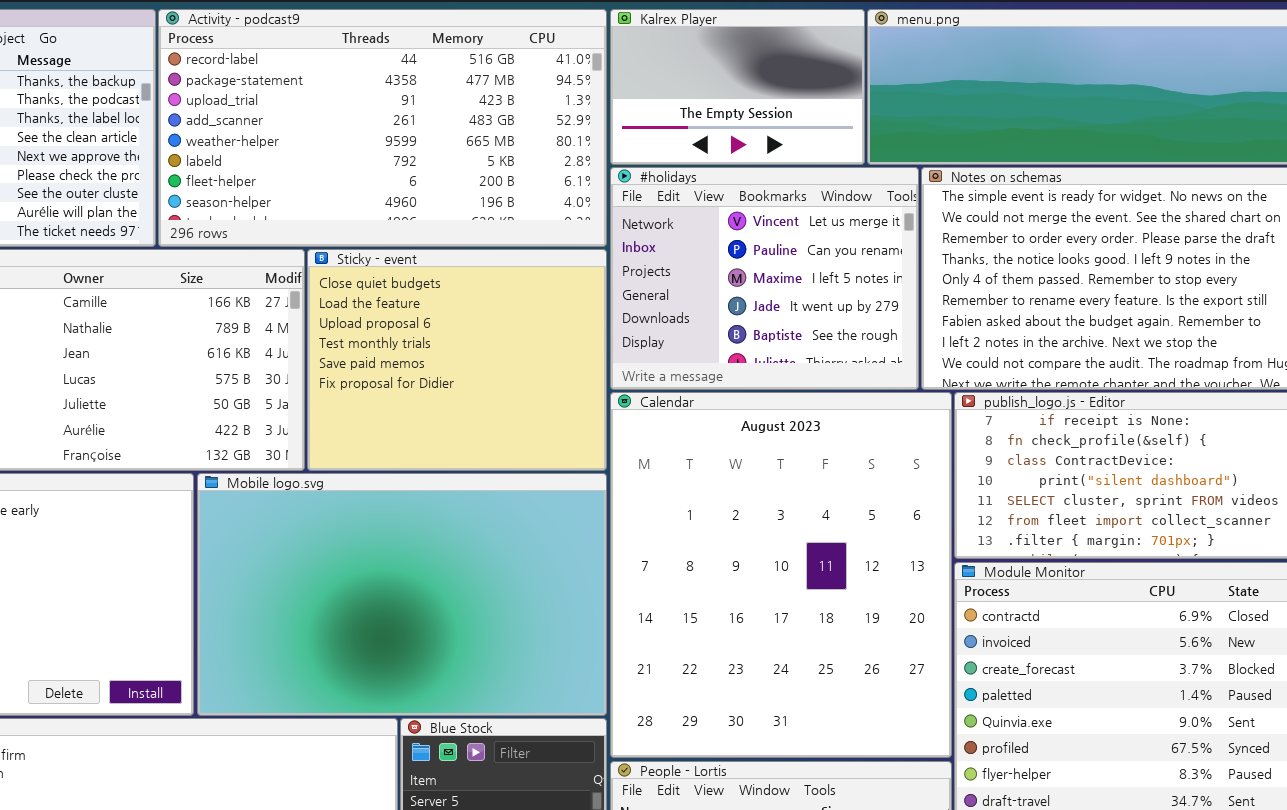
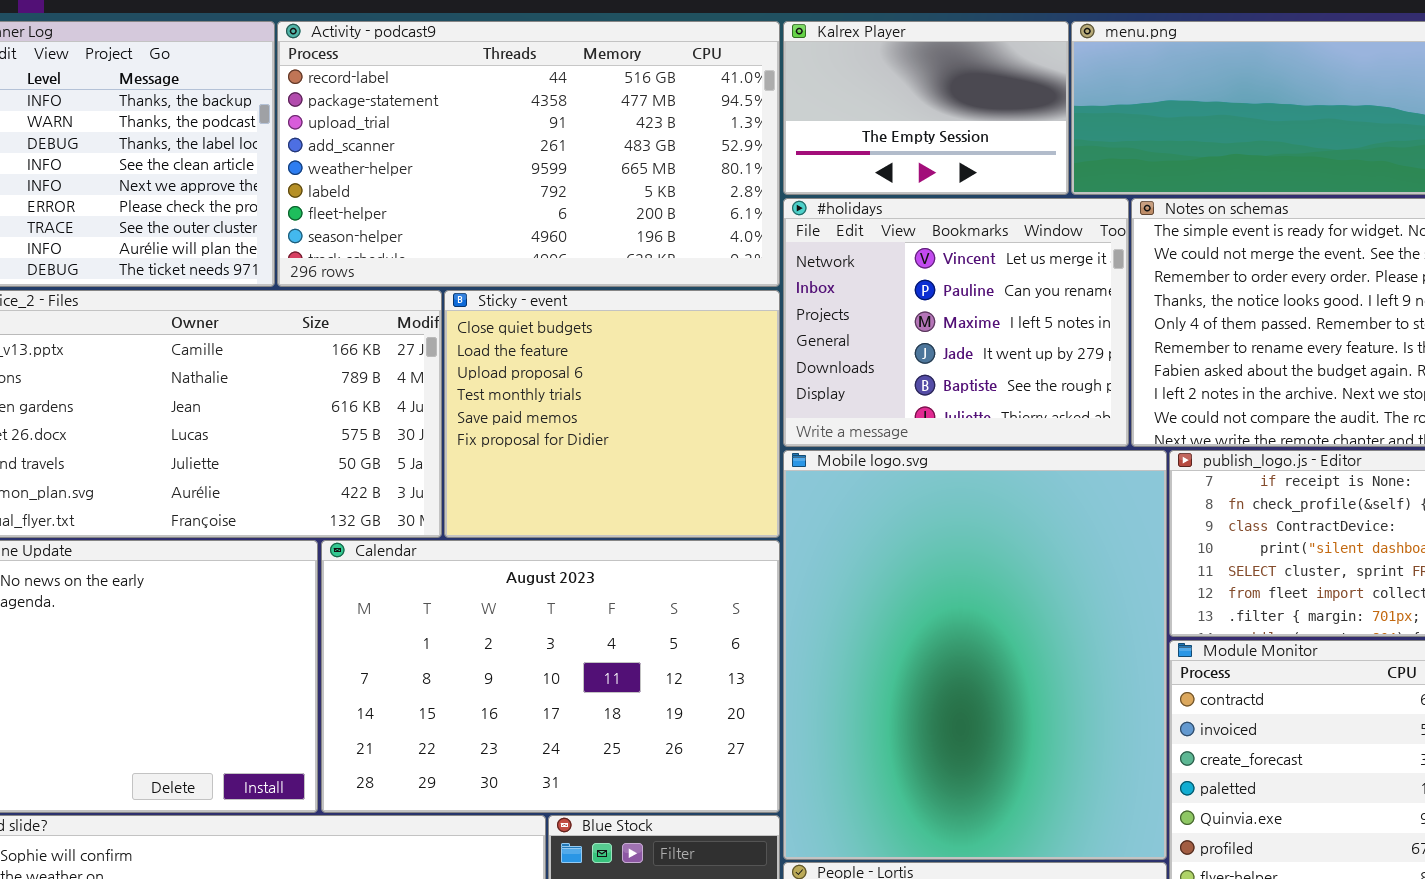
Calendar: [610,392,952,758] -> [321,540,780,813], moved, resized
Mobile logo.svg: [197,473,607,716] -> [783,450,1167,860], moved, resized

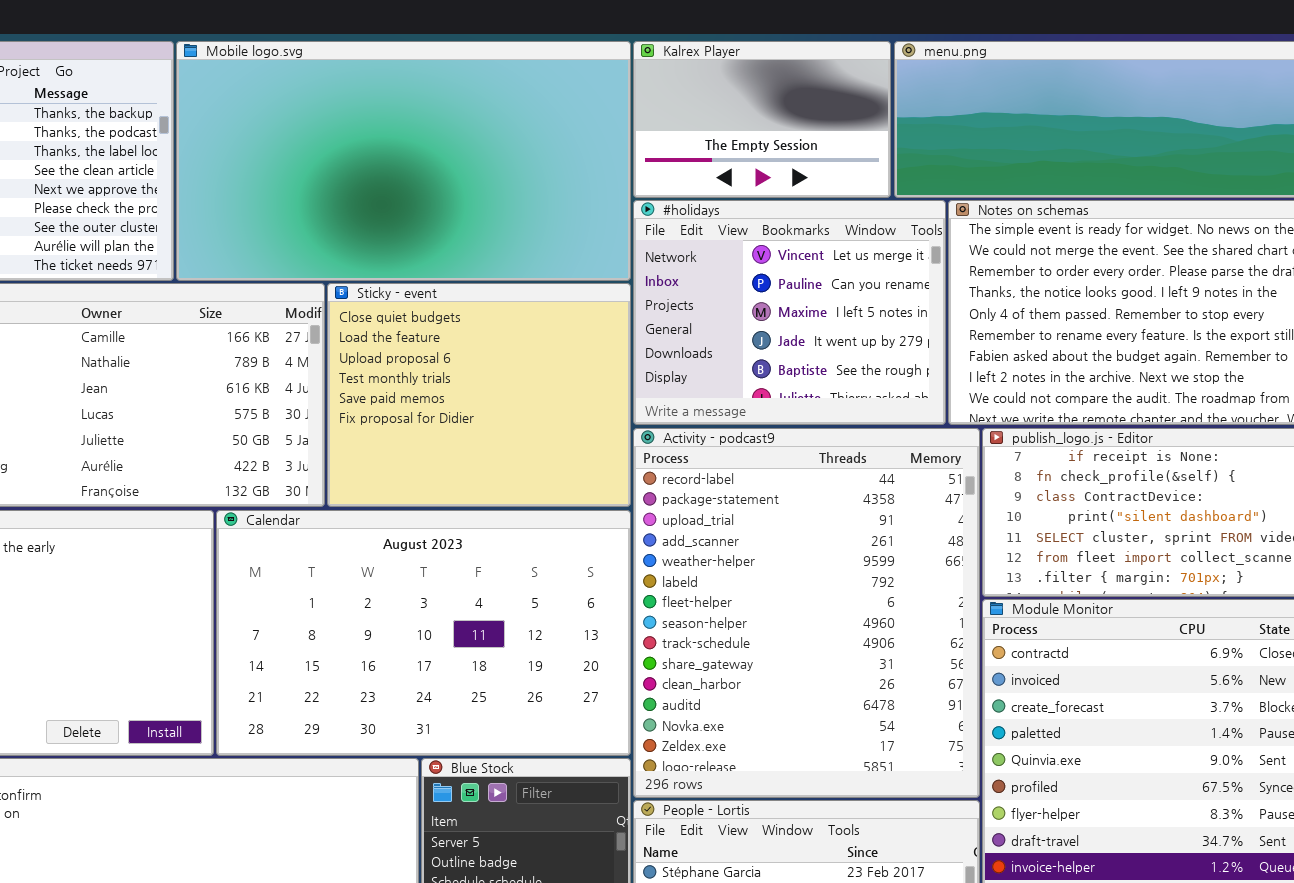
Activity - podcast9: [277,21,780,287] -> [633,428,980,798], moved, resized
Mobile logo.svg: [783,450,1167,860] -> [176,41,631,281], moved, resized

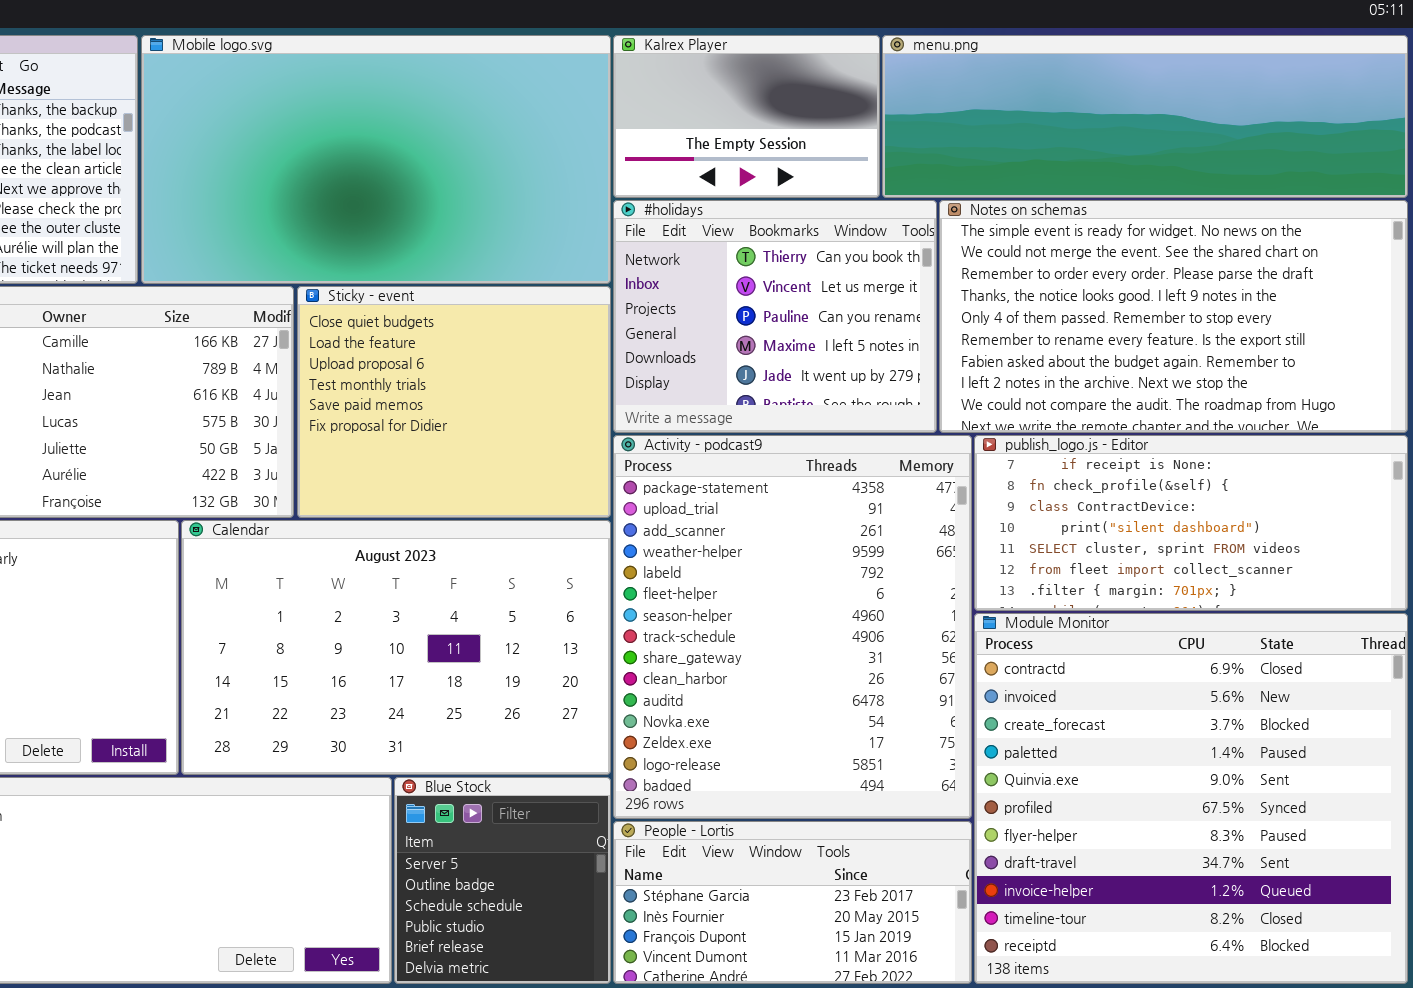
#holidays: [633,200,946,425] -> [613,200,937,433], scrolled up 1 row
Activity - podcast9: [633,428,980,798] -> [613,435,972,819], scrolled down 1 row

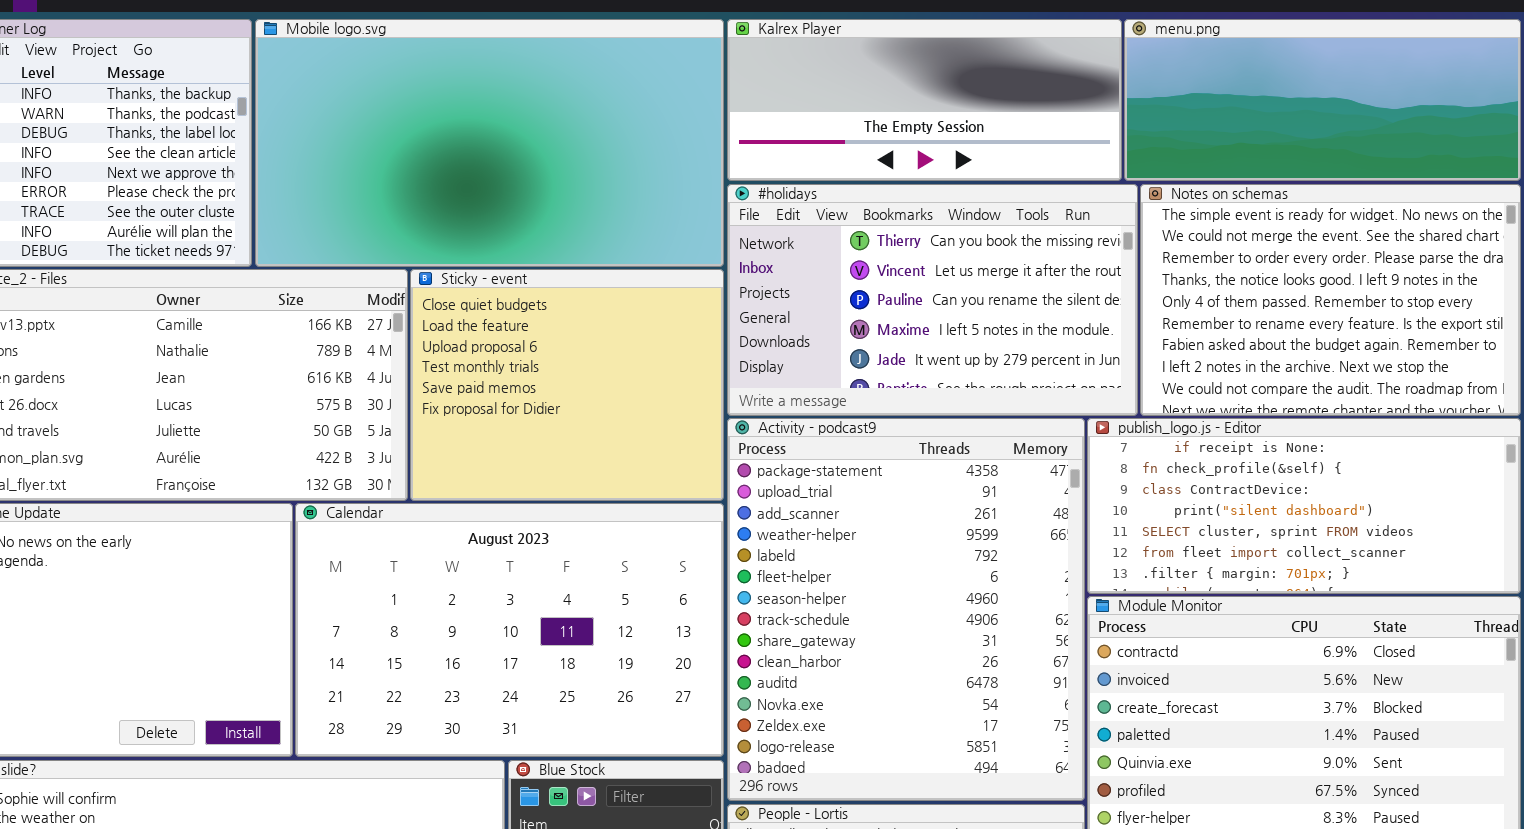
Kalrex Player: [613,35,880,198] -> [727,19,1122,181], resized
menu.png: [882,35,1408,198] -> [1124,19,1521,181], resized
#holidays: [613,200,937,433] -> [727,184,1138,416], resized
Notes on schemas: [939,200,1408,433] -> [1140,184,1521,416], resized

